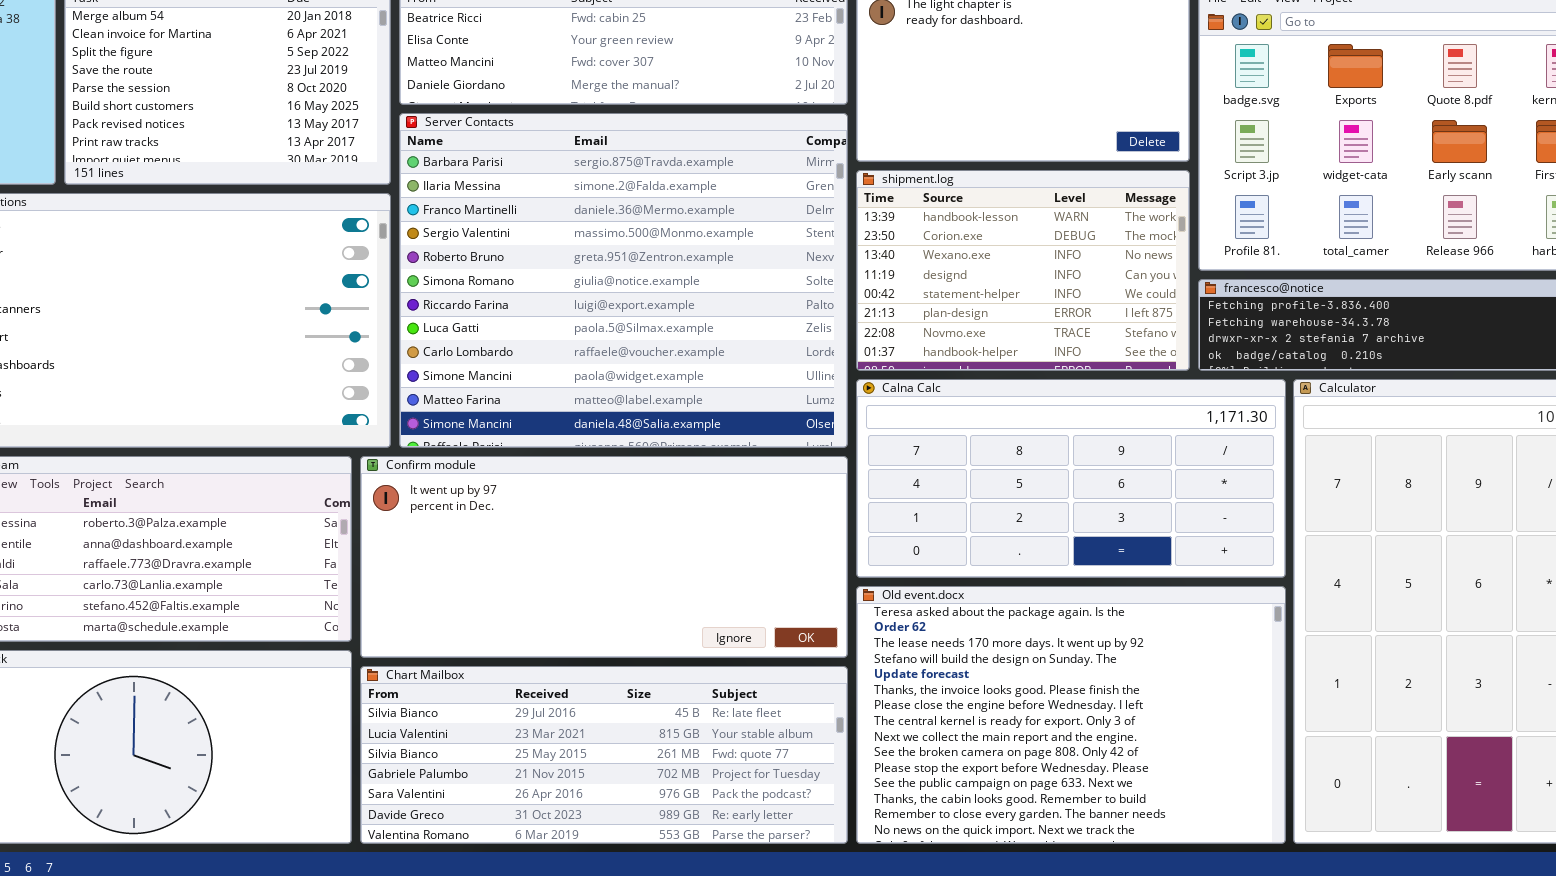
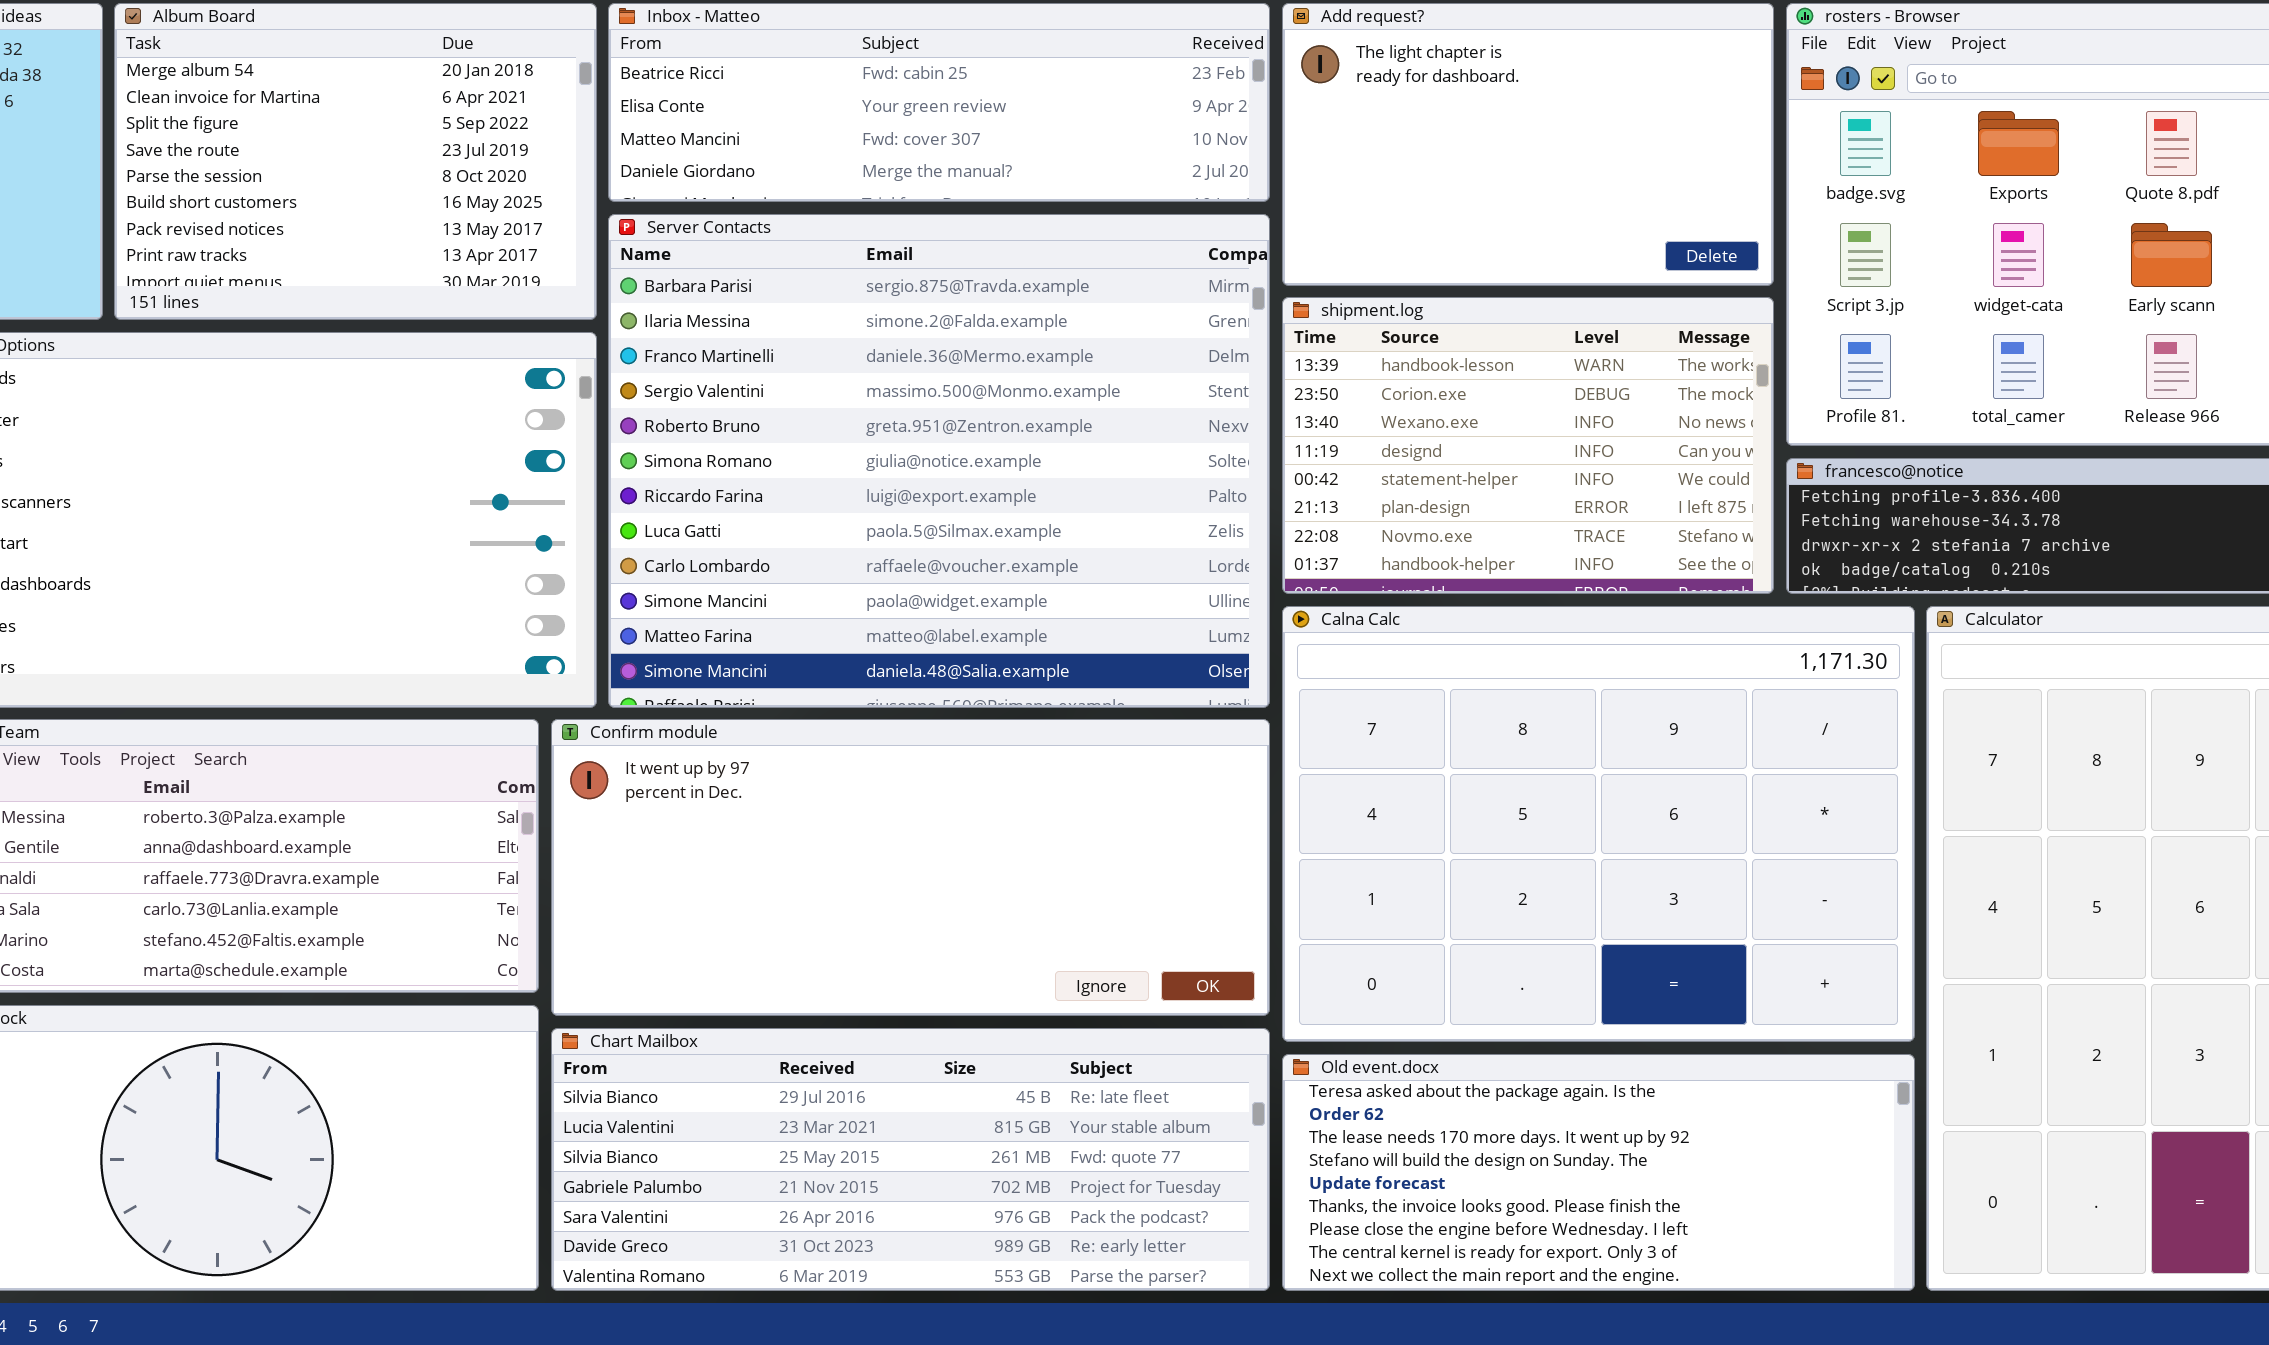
Calna Calc: [856,379,1286,578] -> [1282,606,1915,1042], resized
Old event.docx: [856,586,1286,844] -> [1282,1054,1915,1291], resized

